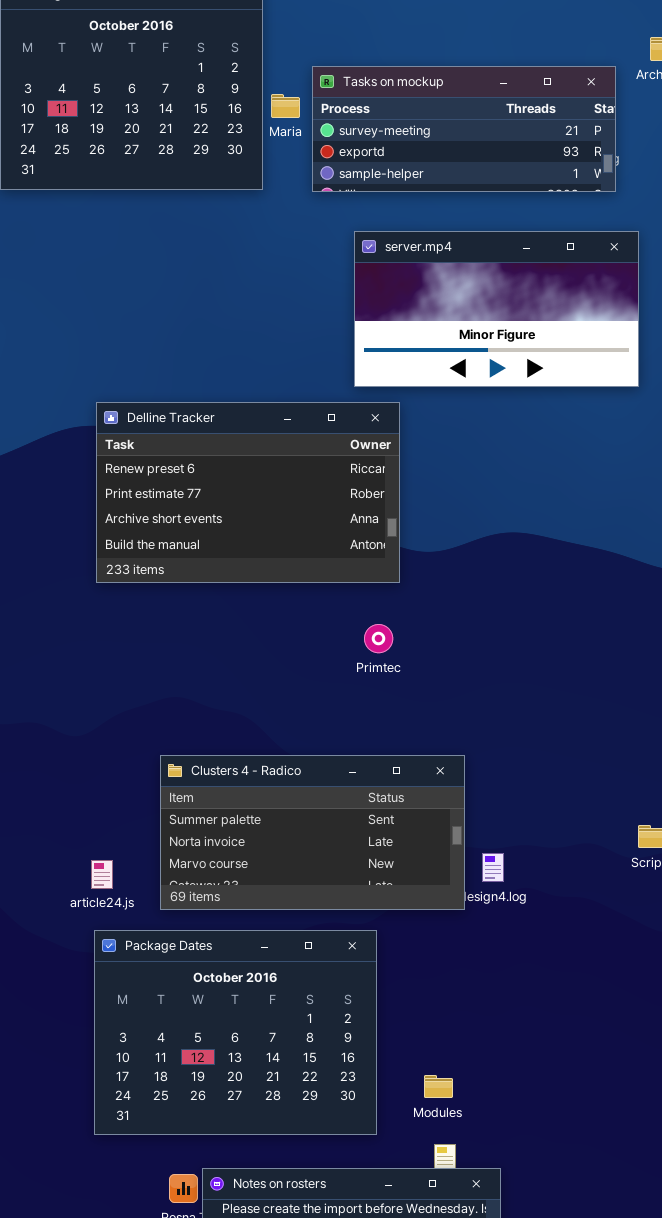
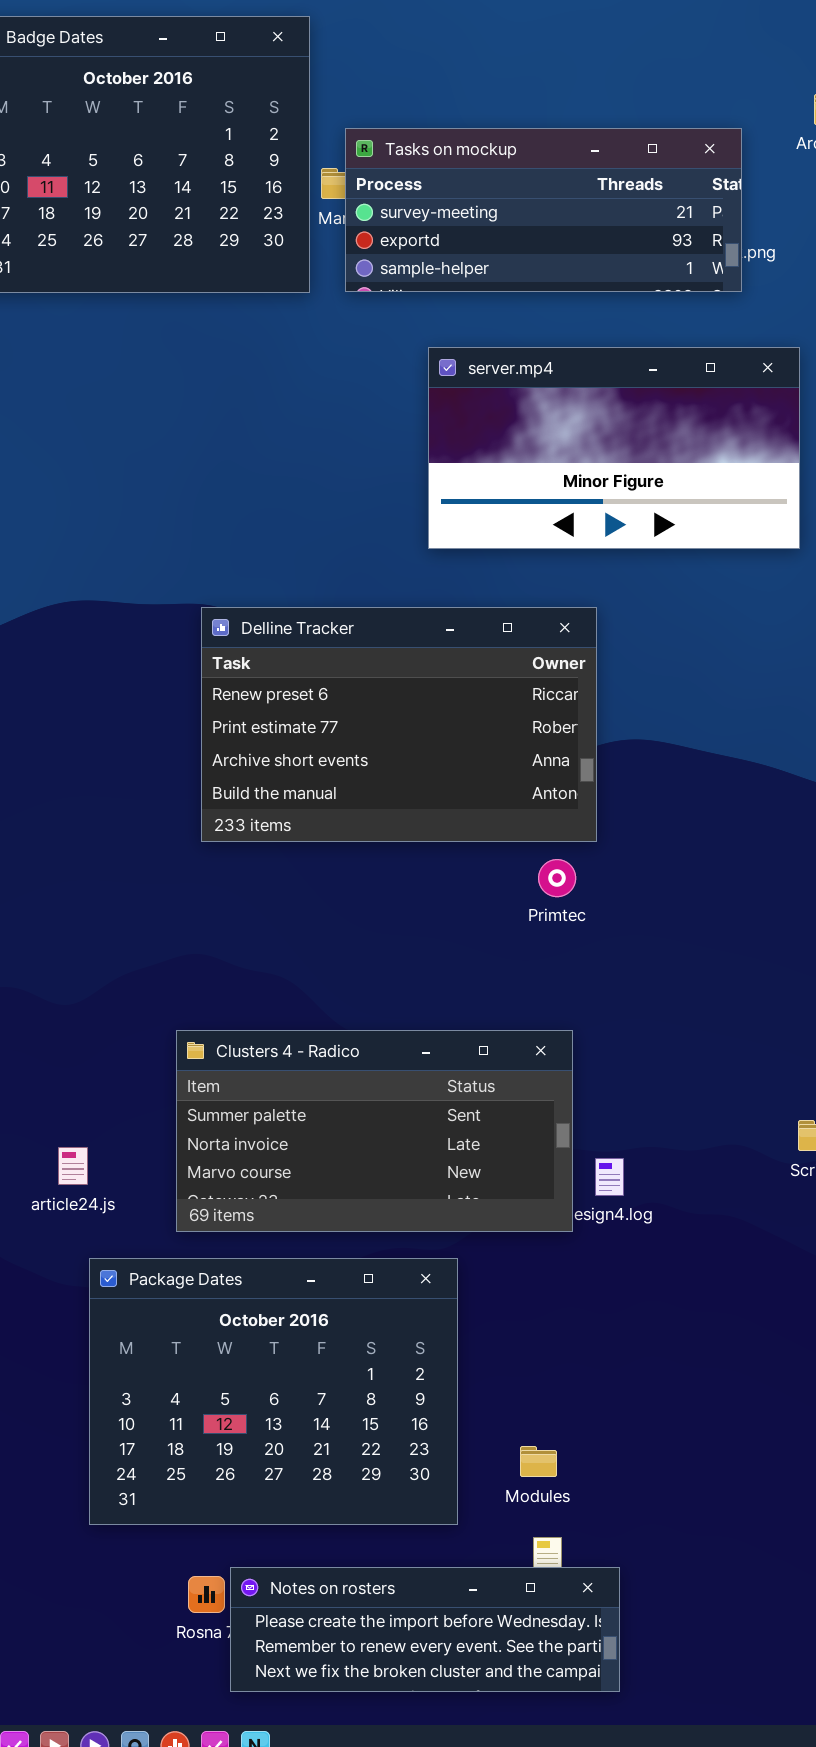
Tasks on mockup: [312,66,616,192] -> [345,128,742,292], moved
Delline Tracker: [96,402,400,583] -> [201,607,597,842], moved
Primtec: [364,624,393,653] -> [538,859,576,897], moved
article24.js: [91,860,113,889] -> [58,1147,88,1185], moved

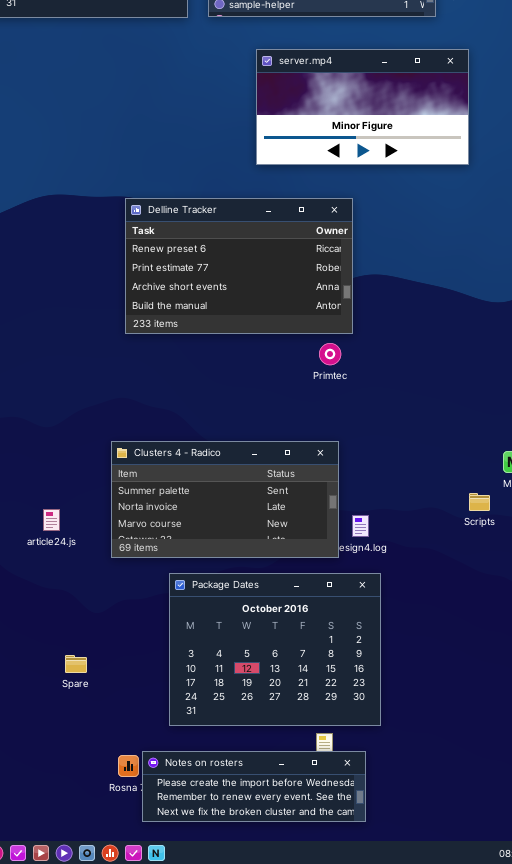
Package Dates: [89,1258,458,1525] -> [169,573,381,726], moved

